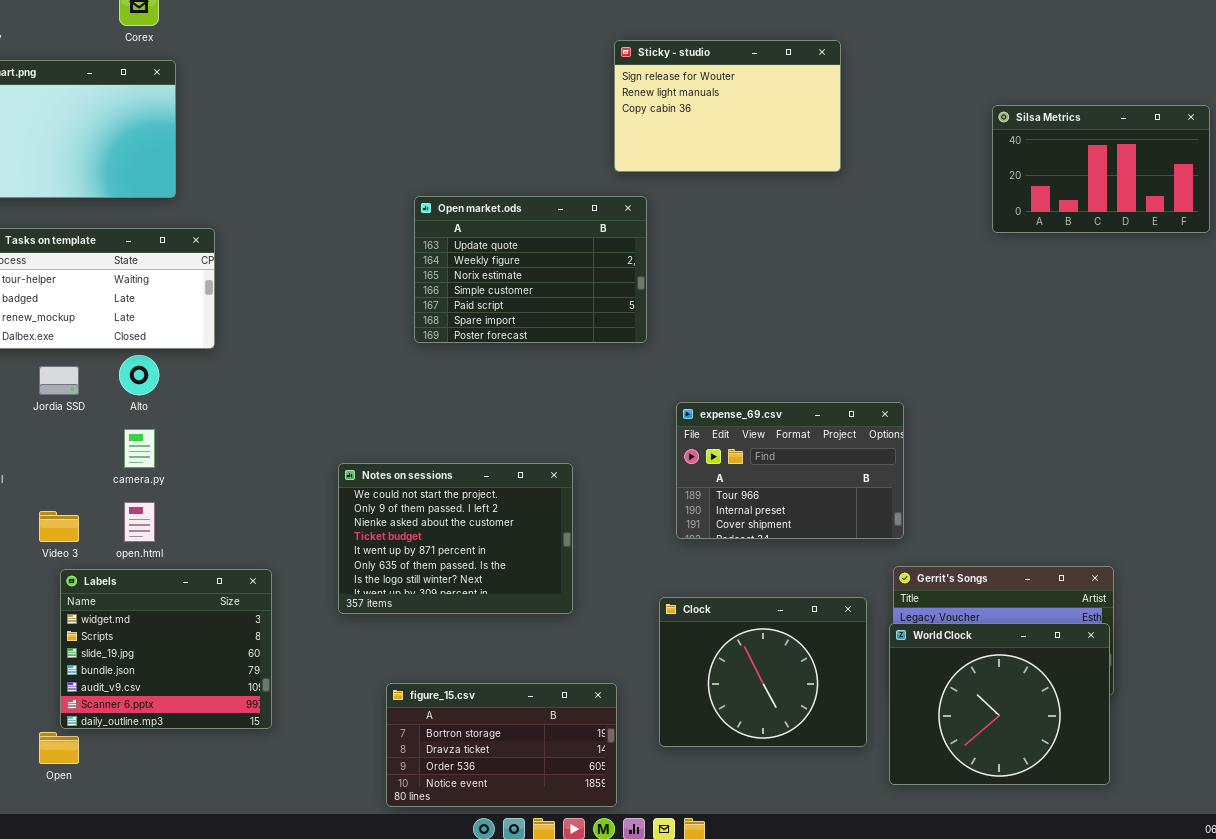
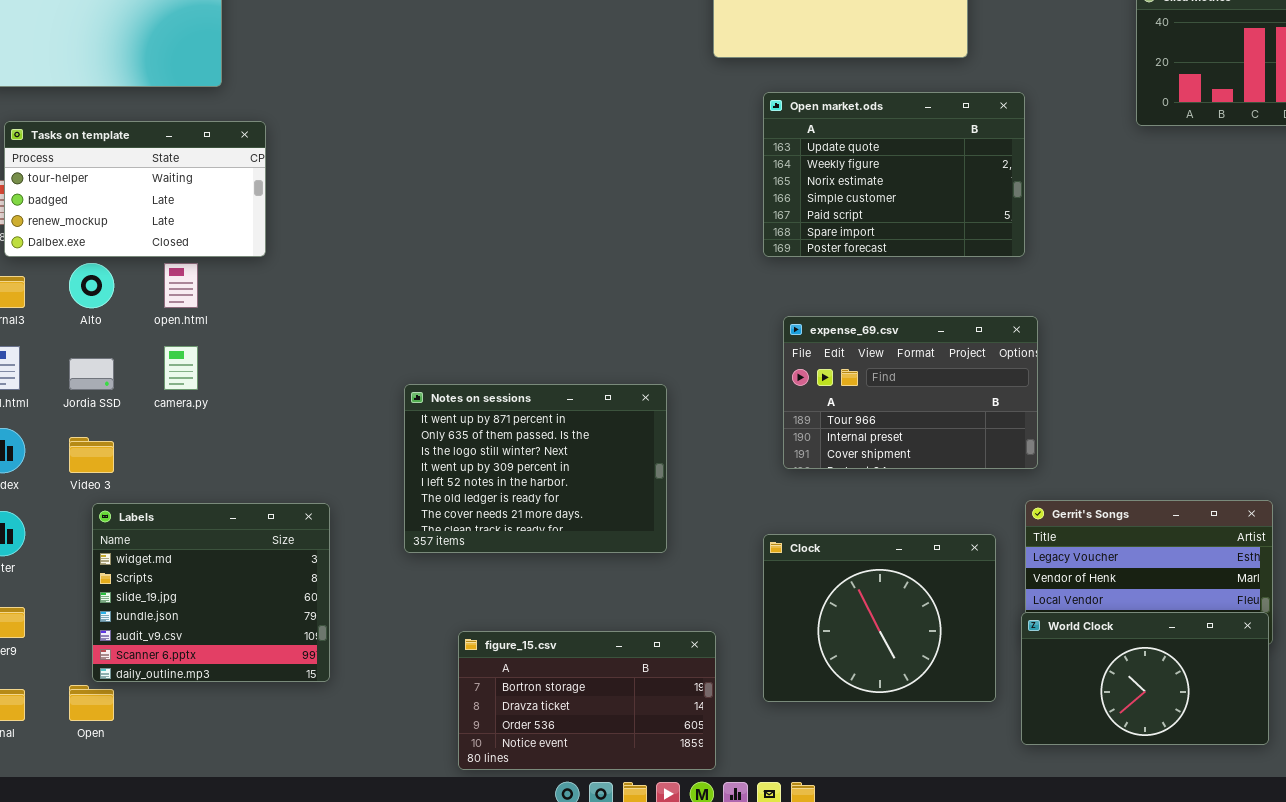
Open market.ods: [414,196,647,343] -> [763,92,1025,257], moved
Alto: [119,355,159,395] -> [69,263,114,308], moved
Jordia SSD: [39,366,79,395] -> [69,358,114,390], moved
Notes on sessions: [338,463,573,614] -> [404,384,667,553], scrolled down 4 rows
open.html: [124,502,155,542] -> [164,263,198,308], moved
World Clock: [889,623,1110,785] -> [1021,612,1269,745], resized

